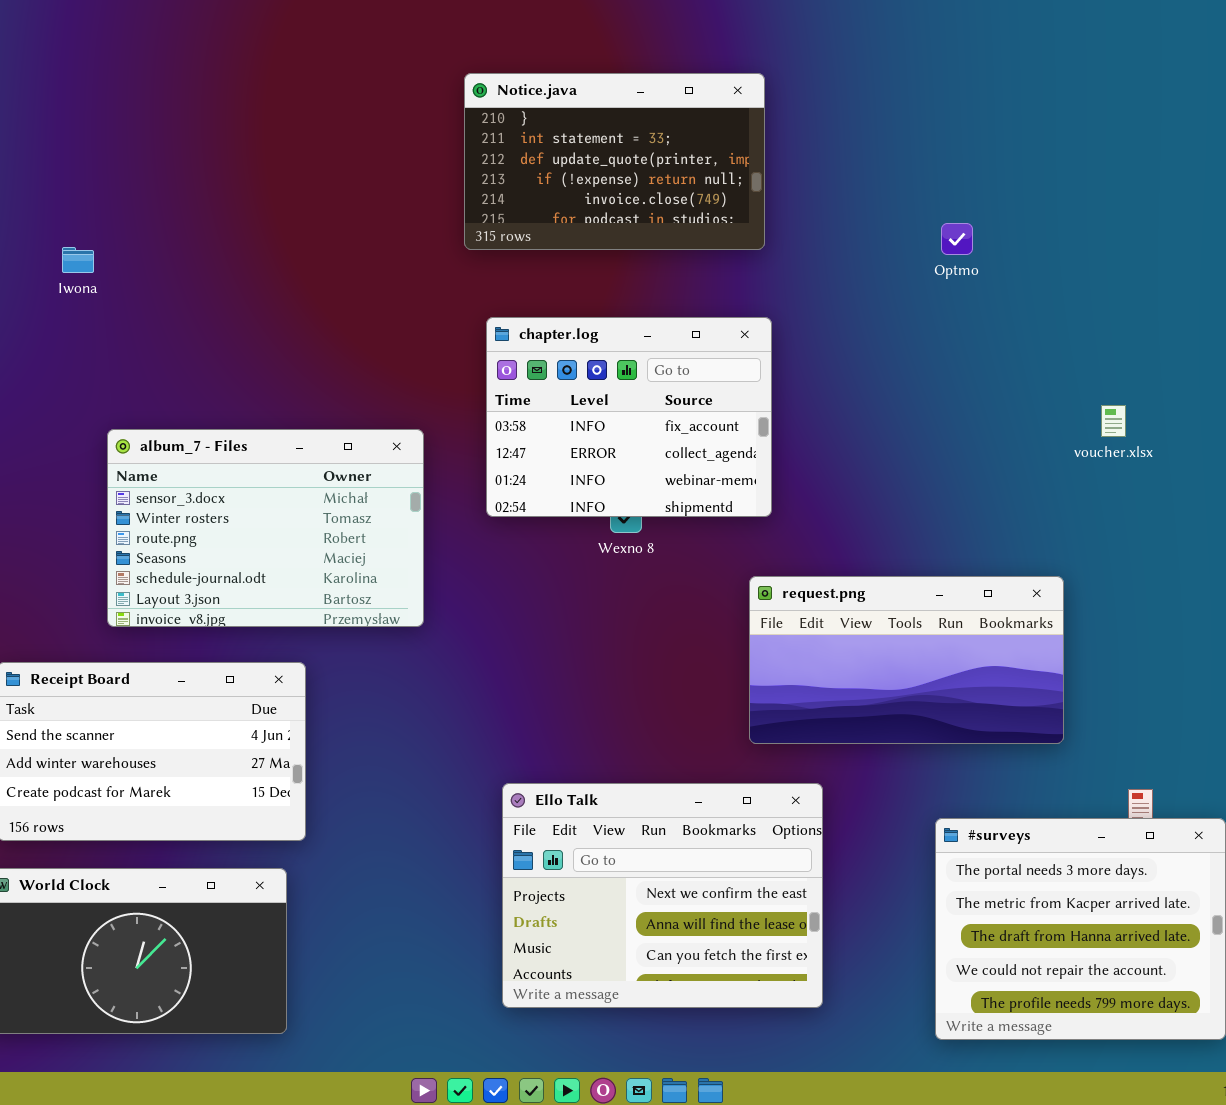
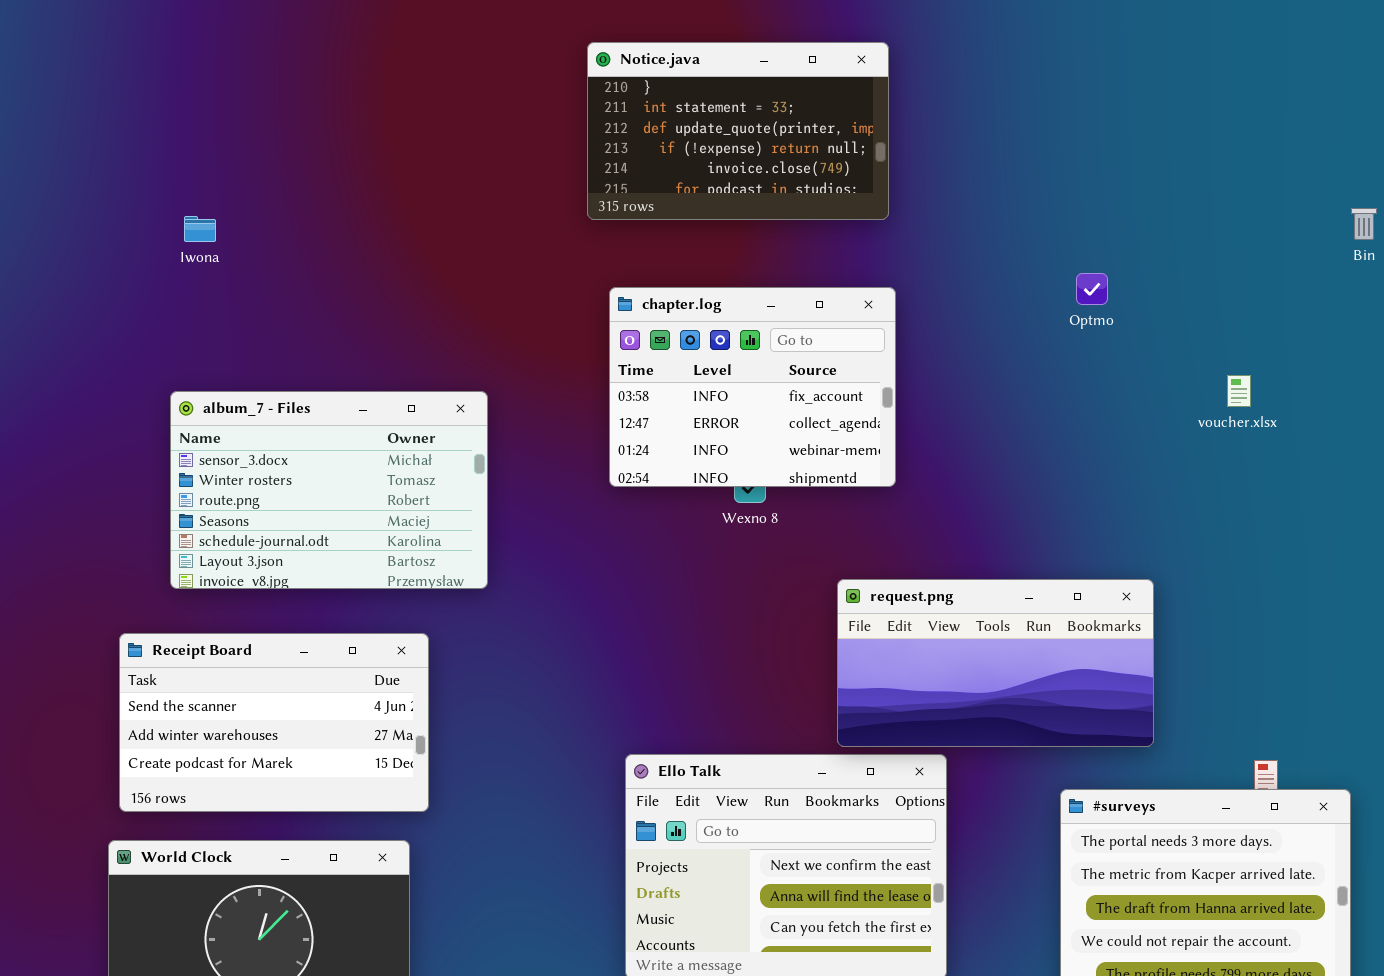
Optmo: [941,223,973,255] -> [1076,273,1108,305], moved
album_7 - Files: [107,429,424,627] -> [170,391,488,589], moved
request.png: [749,576,1064,744] -> [837,579,1154,747], moved

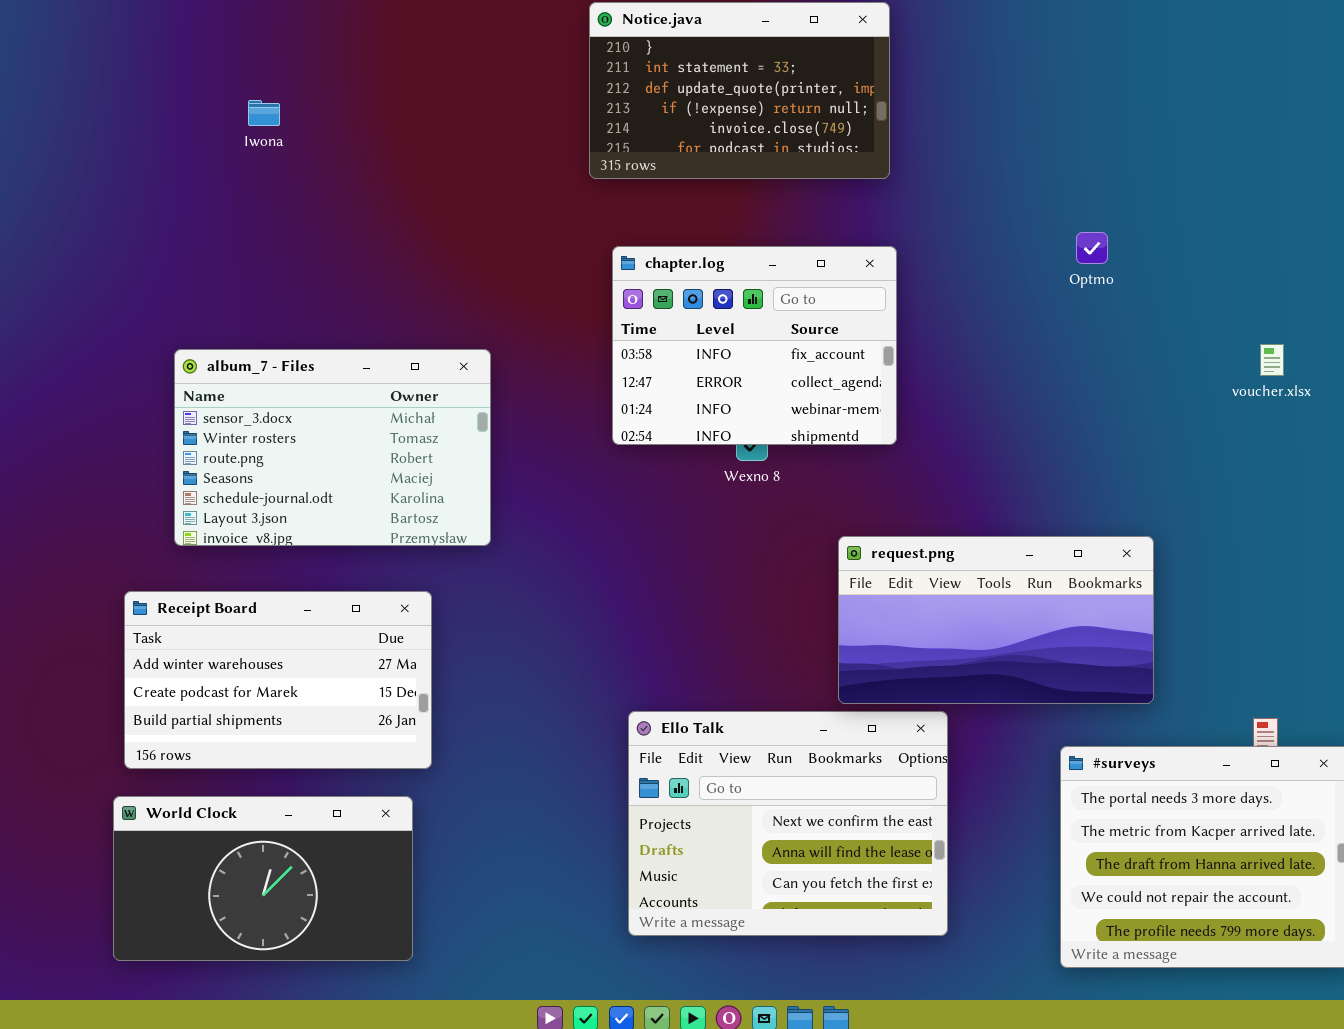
Iwona: [184,216,216,242] -> [248,100,280,126], moved
voucher.xlsx: [1227,375,1251,407] -> [1260,344,1284,376], moved
Receipt Board: [119,633,429,812] -> [124,591,432,769], scrolled down 1 row

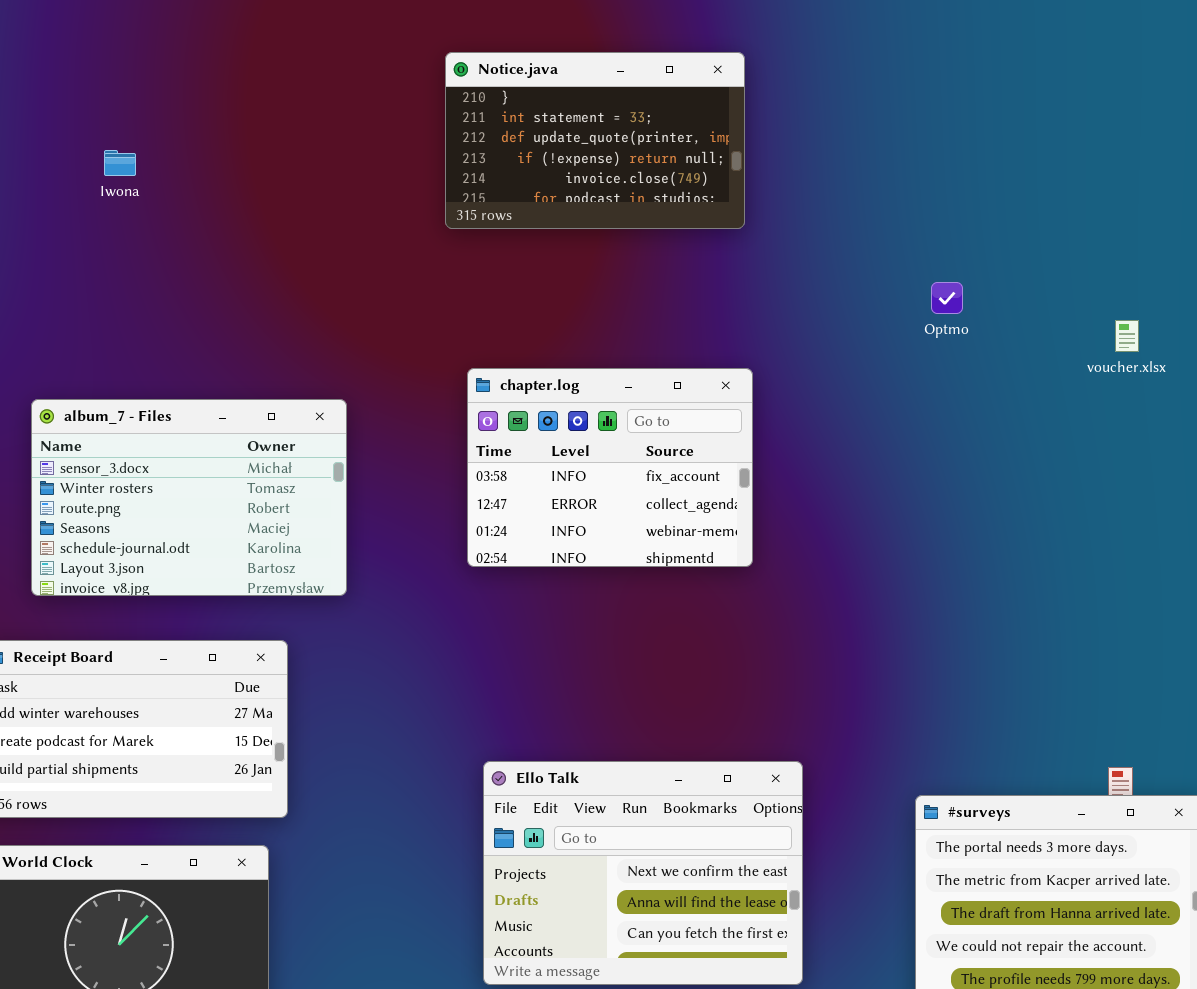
chapter.log: [612,246,897,445] -> [467,368,753,567], moved
voucher.xlsx: [1260,344,1284,376] -> [1115,320,1139,352], moved
request.png: [838,536,1154,704] -> none, closed

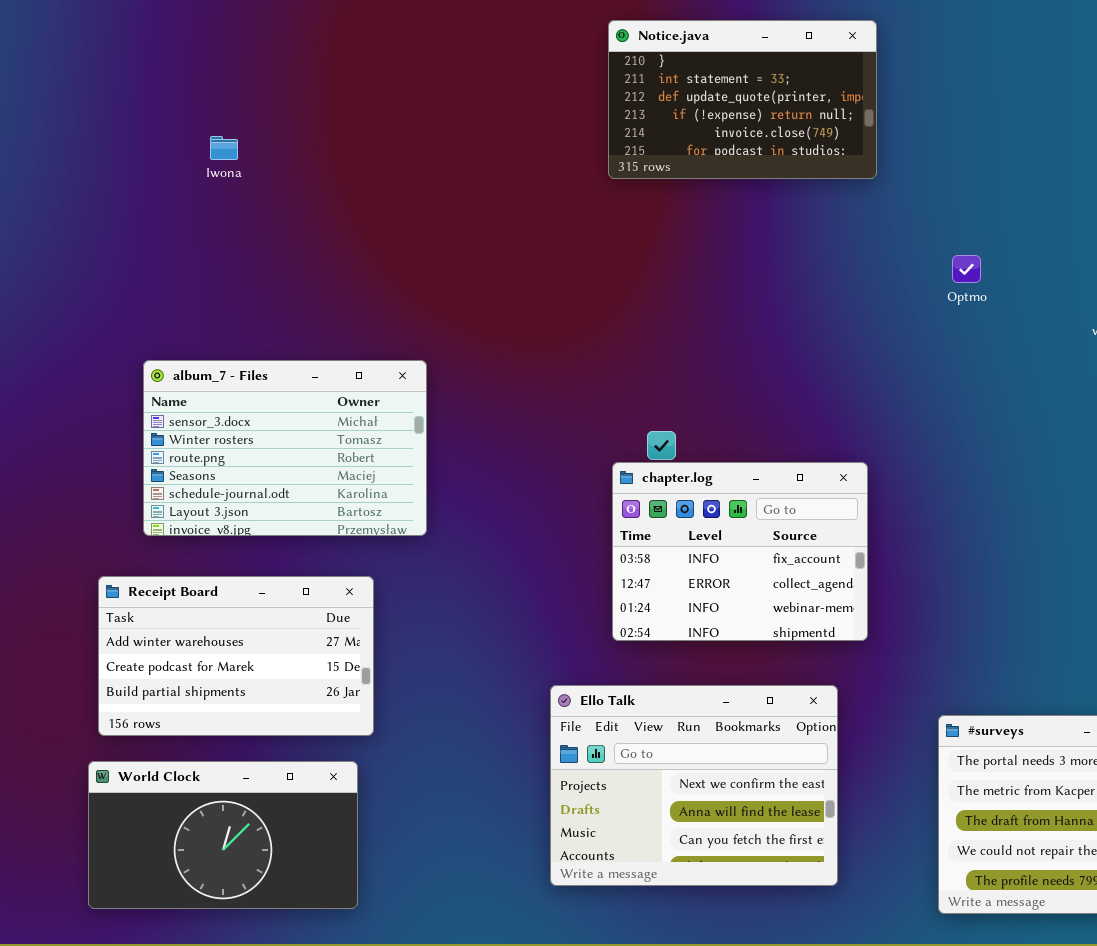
Notice.java: [445,52,745,229] -> [608,20,877,179], moved
chapter.log: [467,368,753,567] -> [612,462,868,641], moved

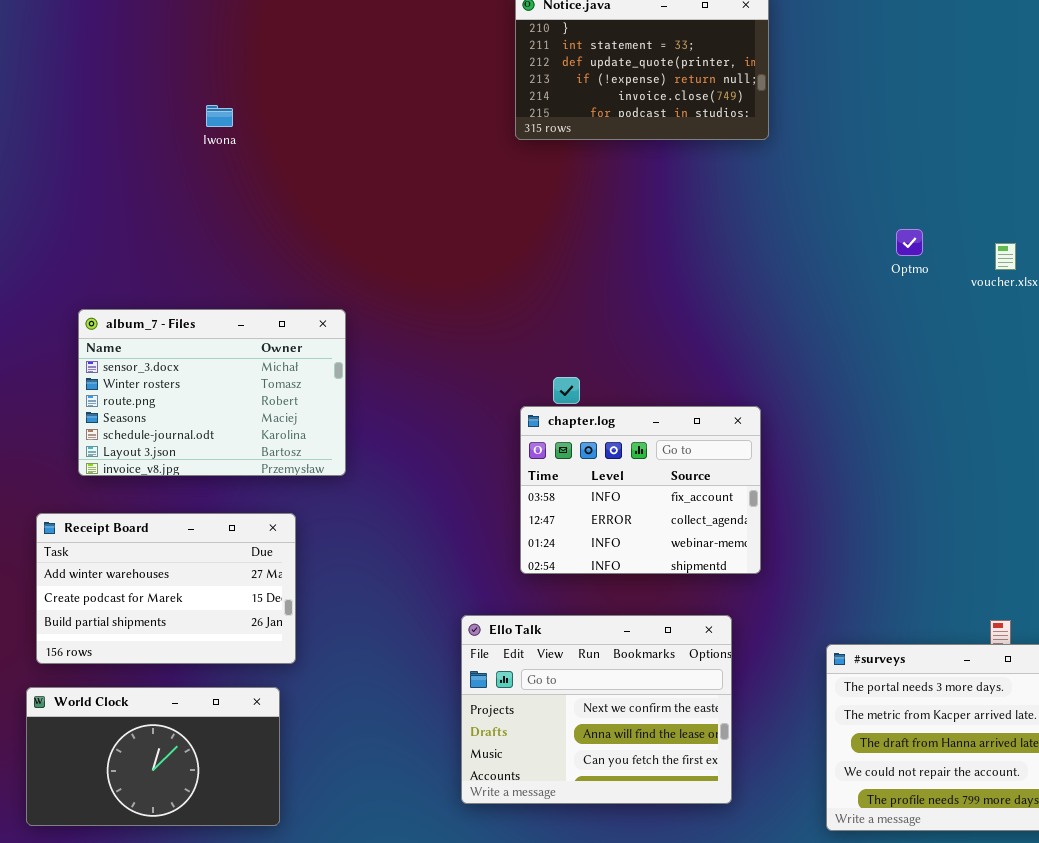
Iwona: [210,136,238,160] -> [206,105,233,127], moved
Optmo: [952,255,981,283] -> [896,229,923,256], moved

